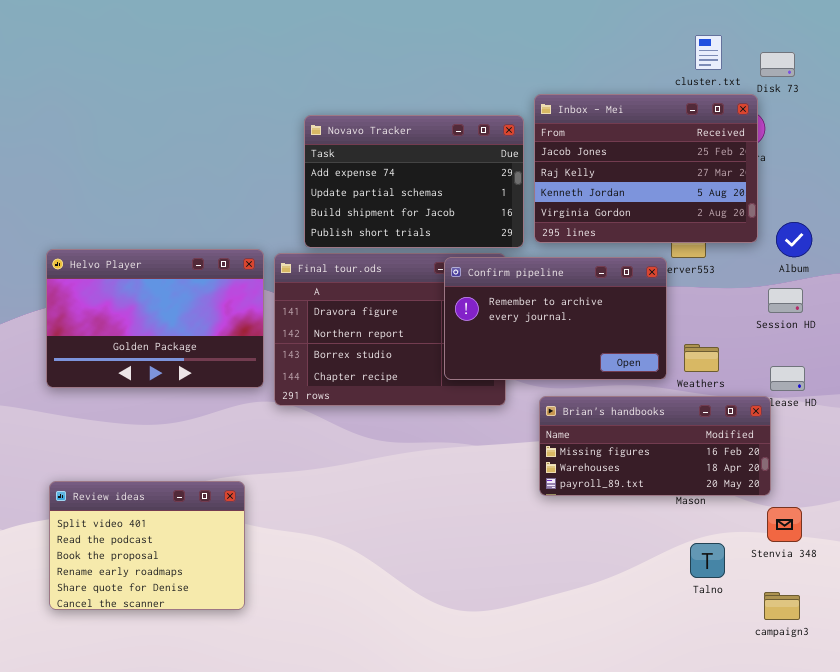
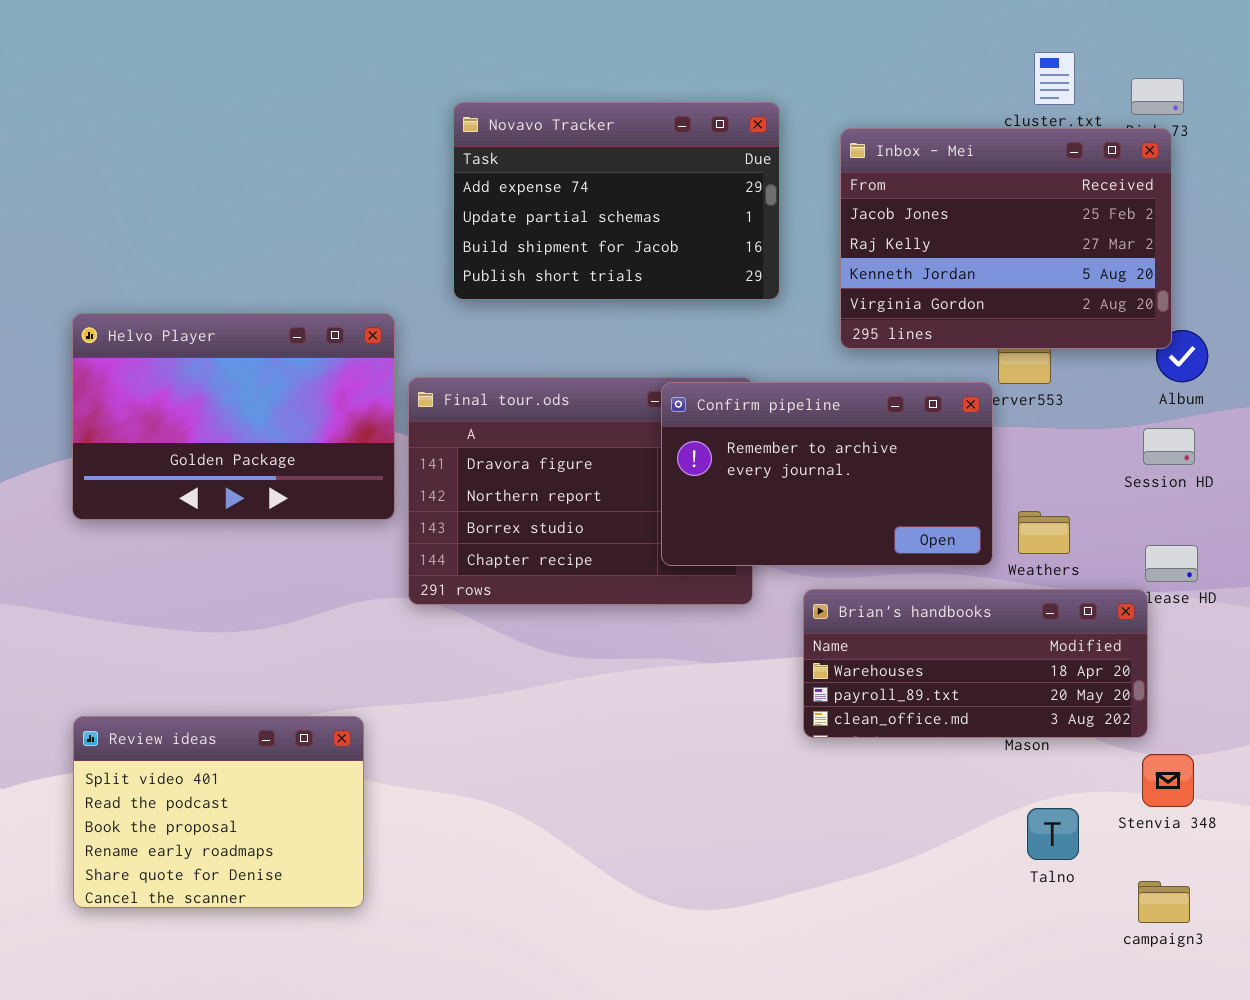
Inbox - Mei: [534,94,758,243] -> [840,128,1172,349], moved
Novavo Tracker: [304,115,524,248] -> [453,102,780,300], moved
Helvo Player: [46,249,264,388] -> [72,313,395,520], moved
Brian's handbooks: [539,396,771,496] -> [803,589,1148,738], scrolled down 1 row

